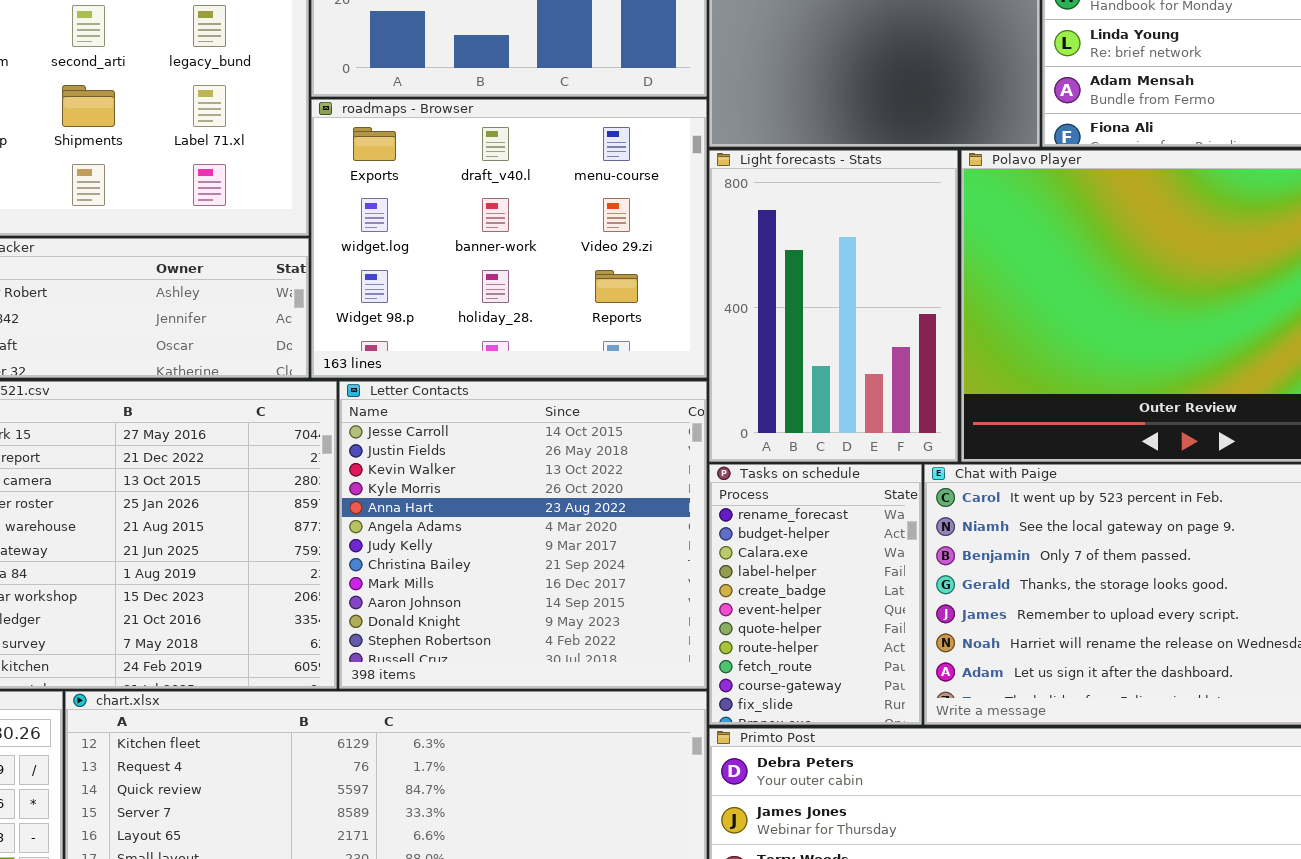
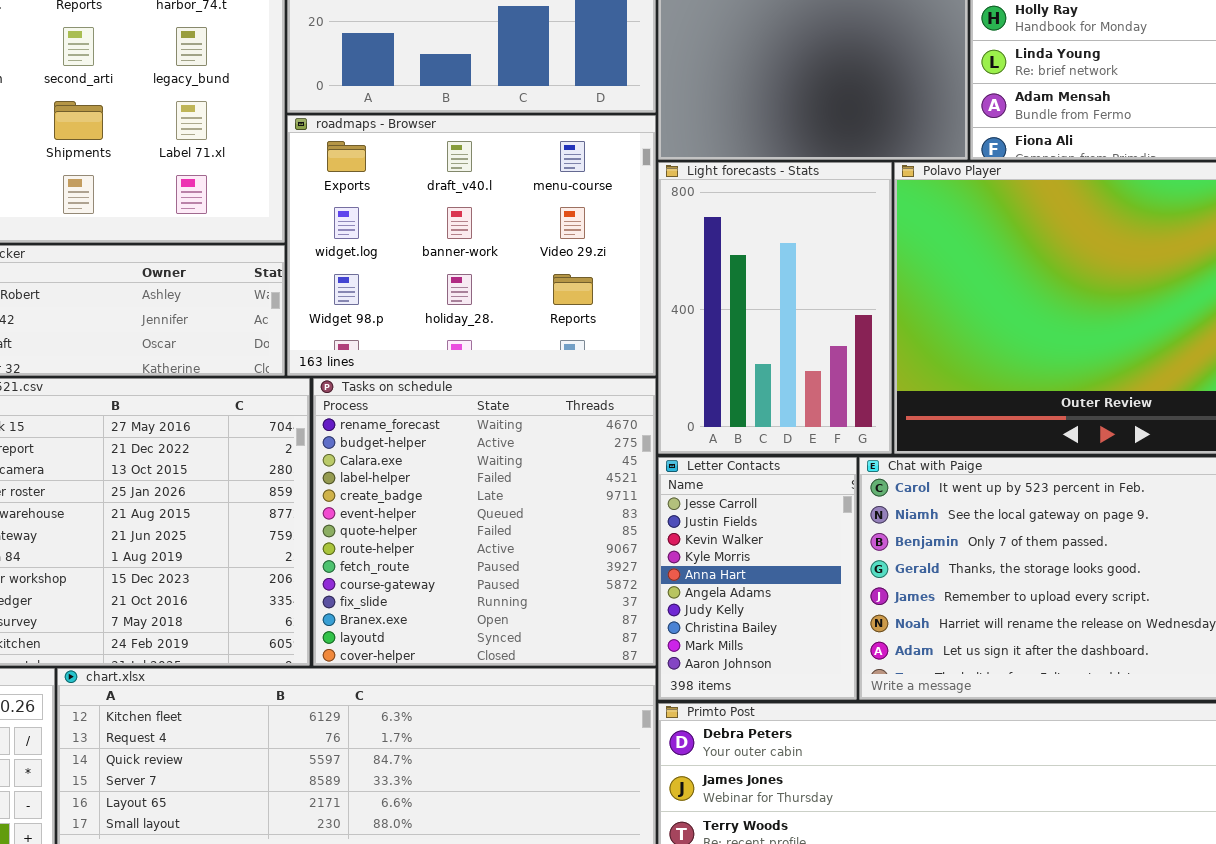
Letter Contacts: [339,381,707,689] -> [658,457,857,700], moved, resized
Tasks on schedule: [709,464,922,725] -> [313,378,656,666], moved, resized

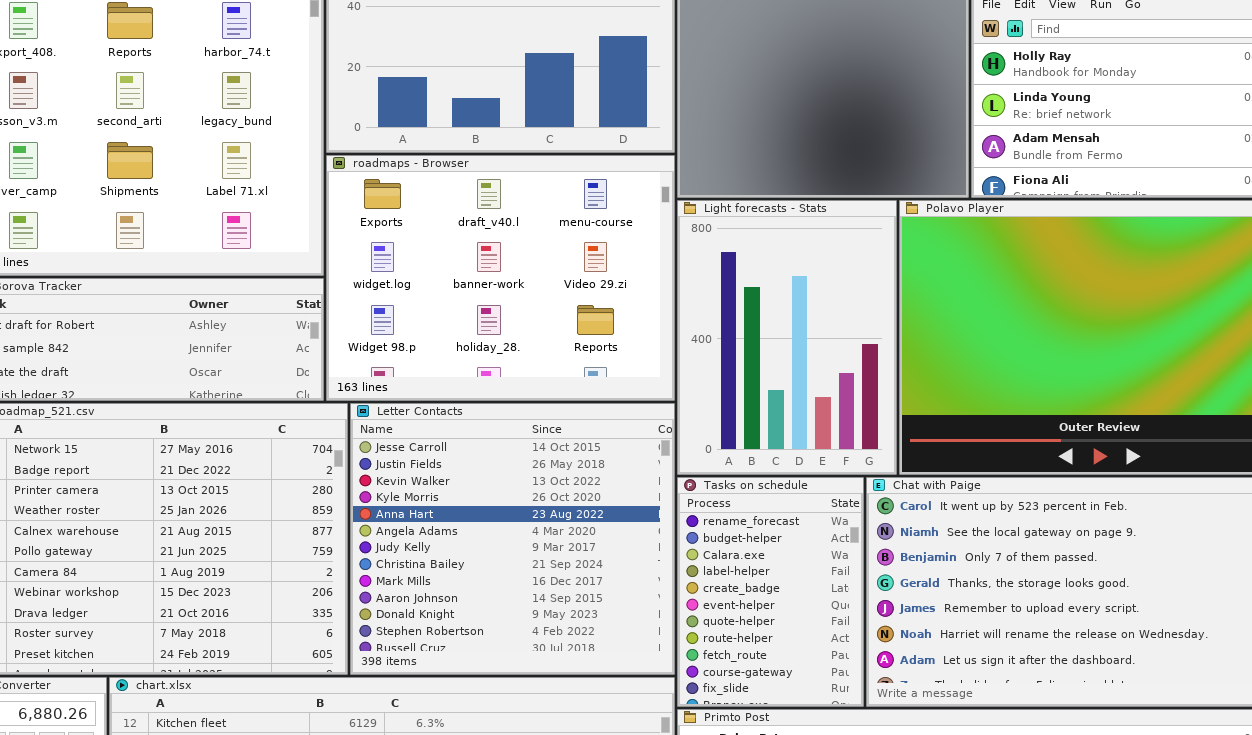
Tasks on schedule: [313,378,656,666] -> [677,477,864,707], moved, resized
Letter Contacts: [658,457,857,700] -> [350,403,675,675], moved, resized

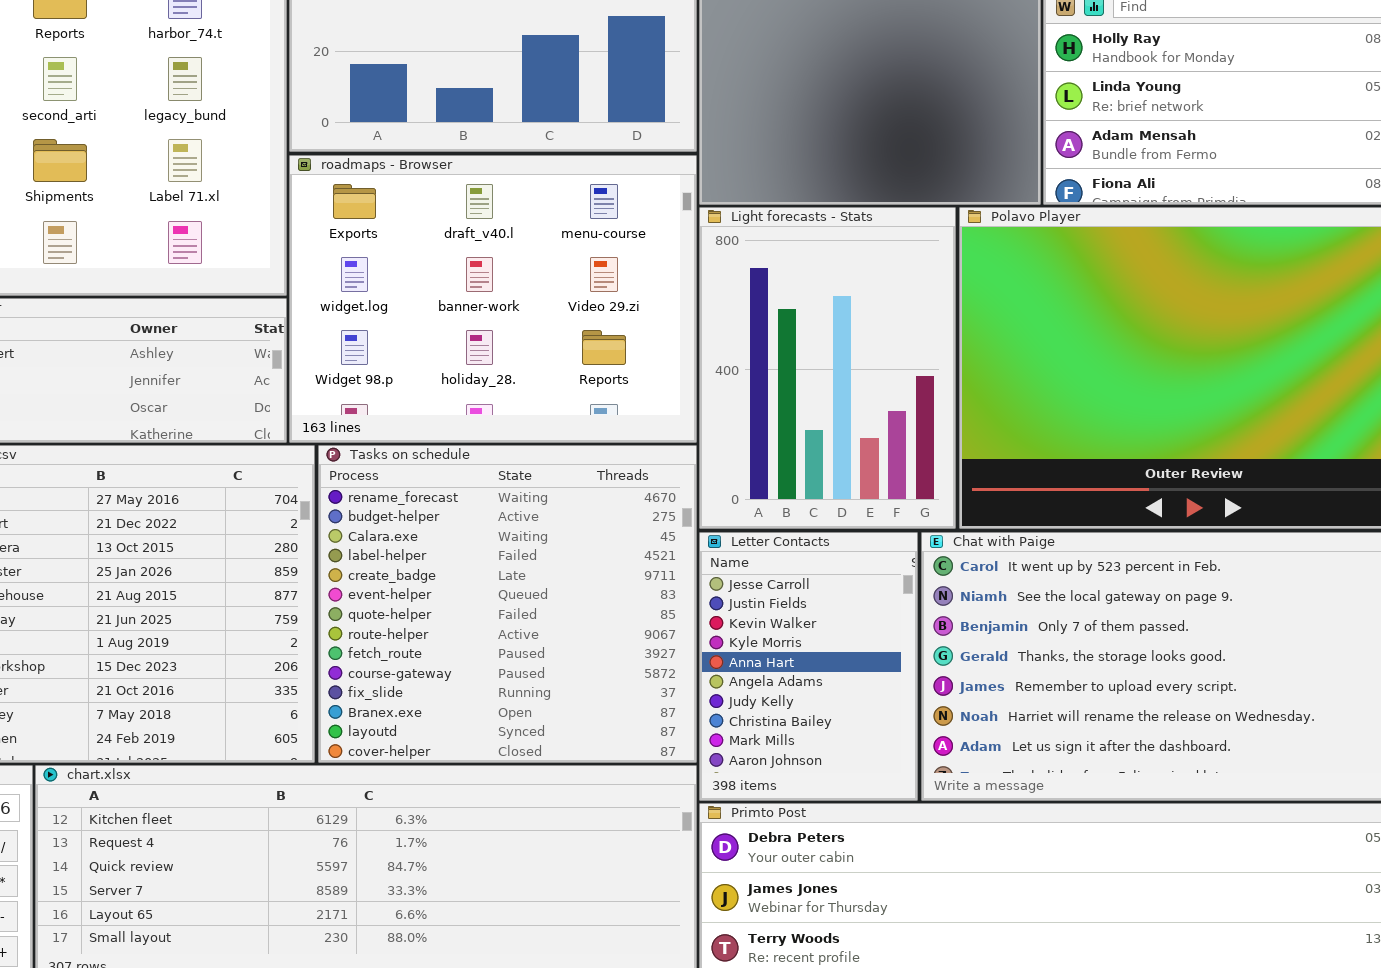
Letter Contacts: [350,403,675,675] -> [699,532,918,801], moved, resized
Tasks on schedule: [677,477,864,707] -> [318,445,697,763], moved, resized

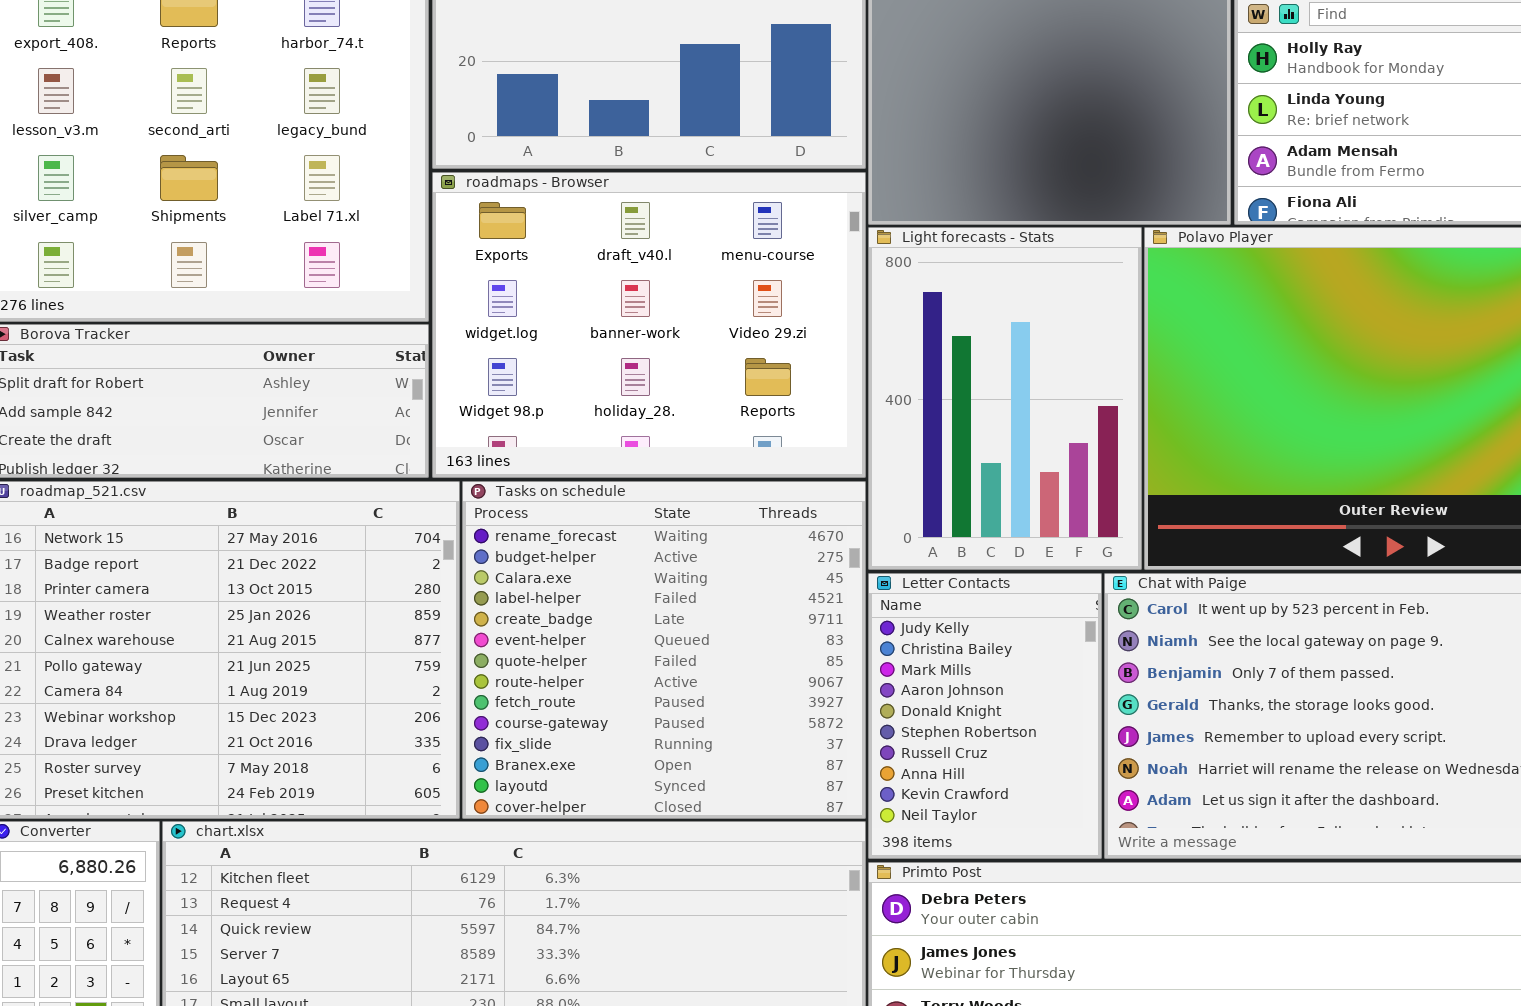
Letter Contacts: [699,532,918,801] -> [868,573,1102,859], scrolled down 6 rows

